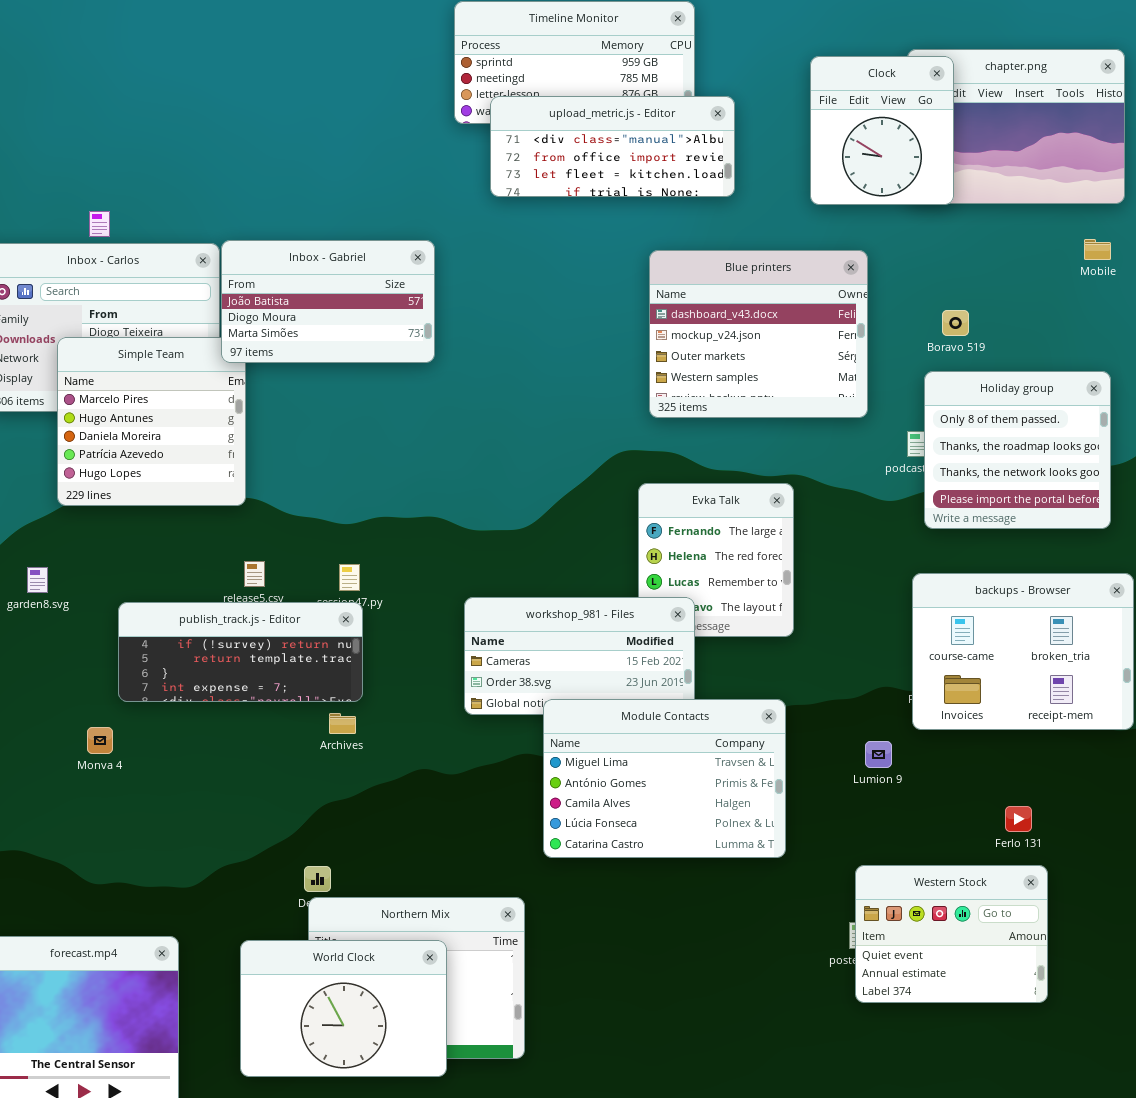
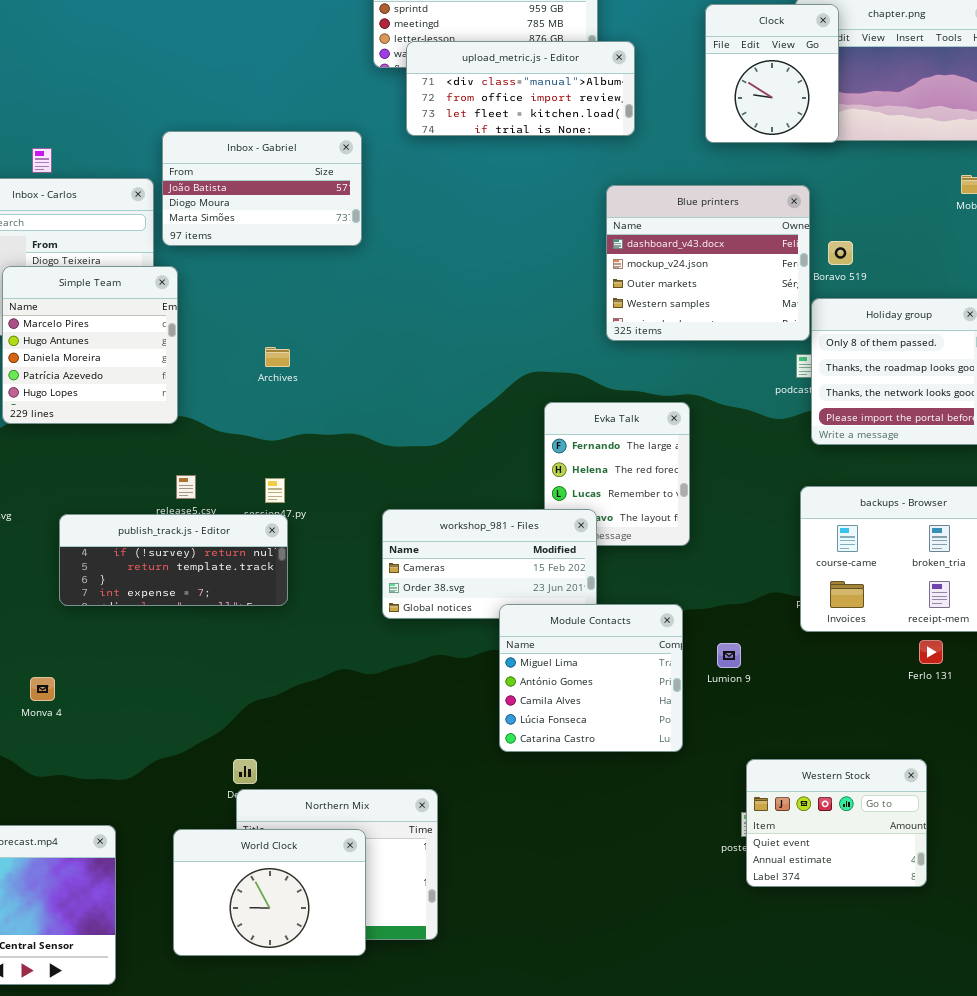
Inbox - Gabriel: [221,240,435,363] -> [162,131,362,246], moved
Blue printers: [649,250,868,418] -> [606,185,810,341], moved
Module Contacts: [543,699,786,858] -> [499,604,683,752], resized
Archives: [329,713,356,734] -> [265,347,290,367], moved
Monva 4: [87,727,113,754] -> [30,677,55,701], moved
Lumion 9: [865,741,892,768] -> [717,643,741,668], moved
Ferlo 131: [1005,806,1032,832] -> [919,640,943,664], moved

